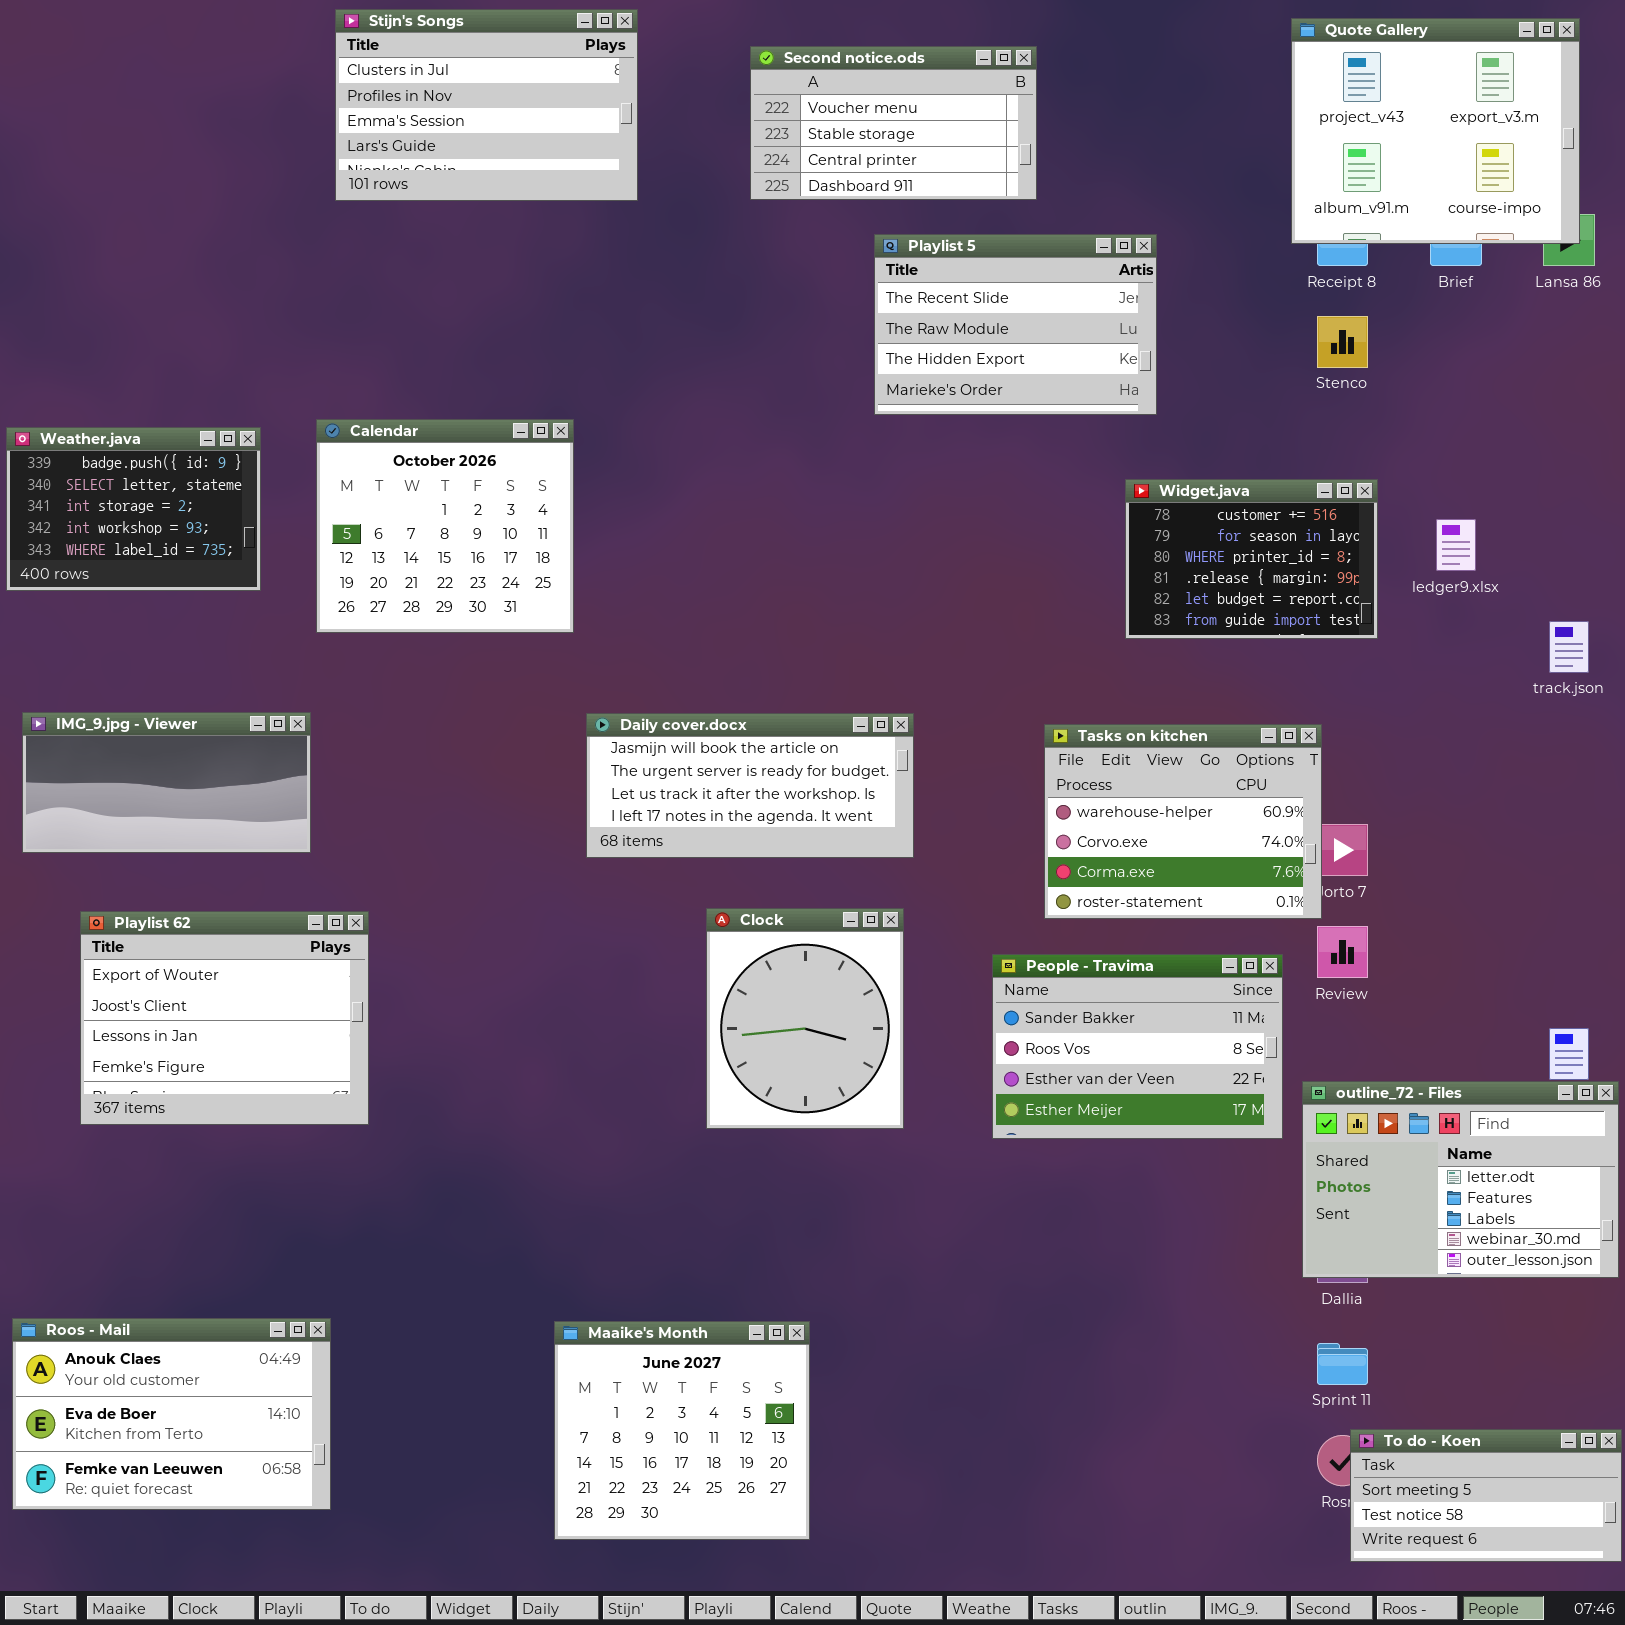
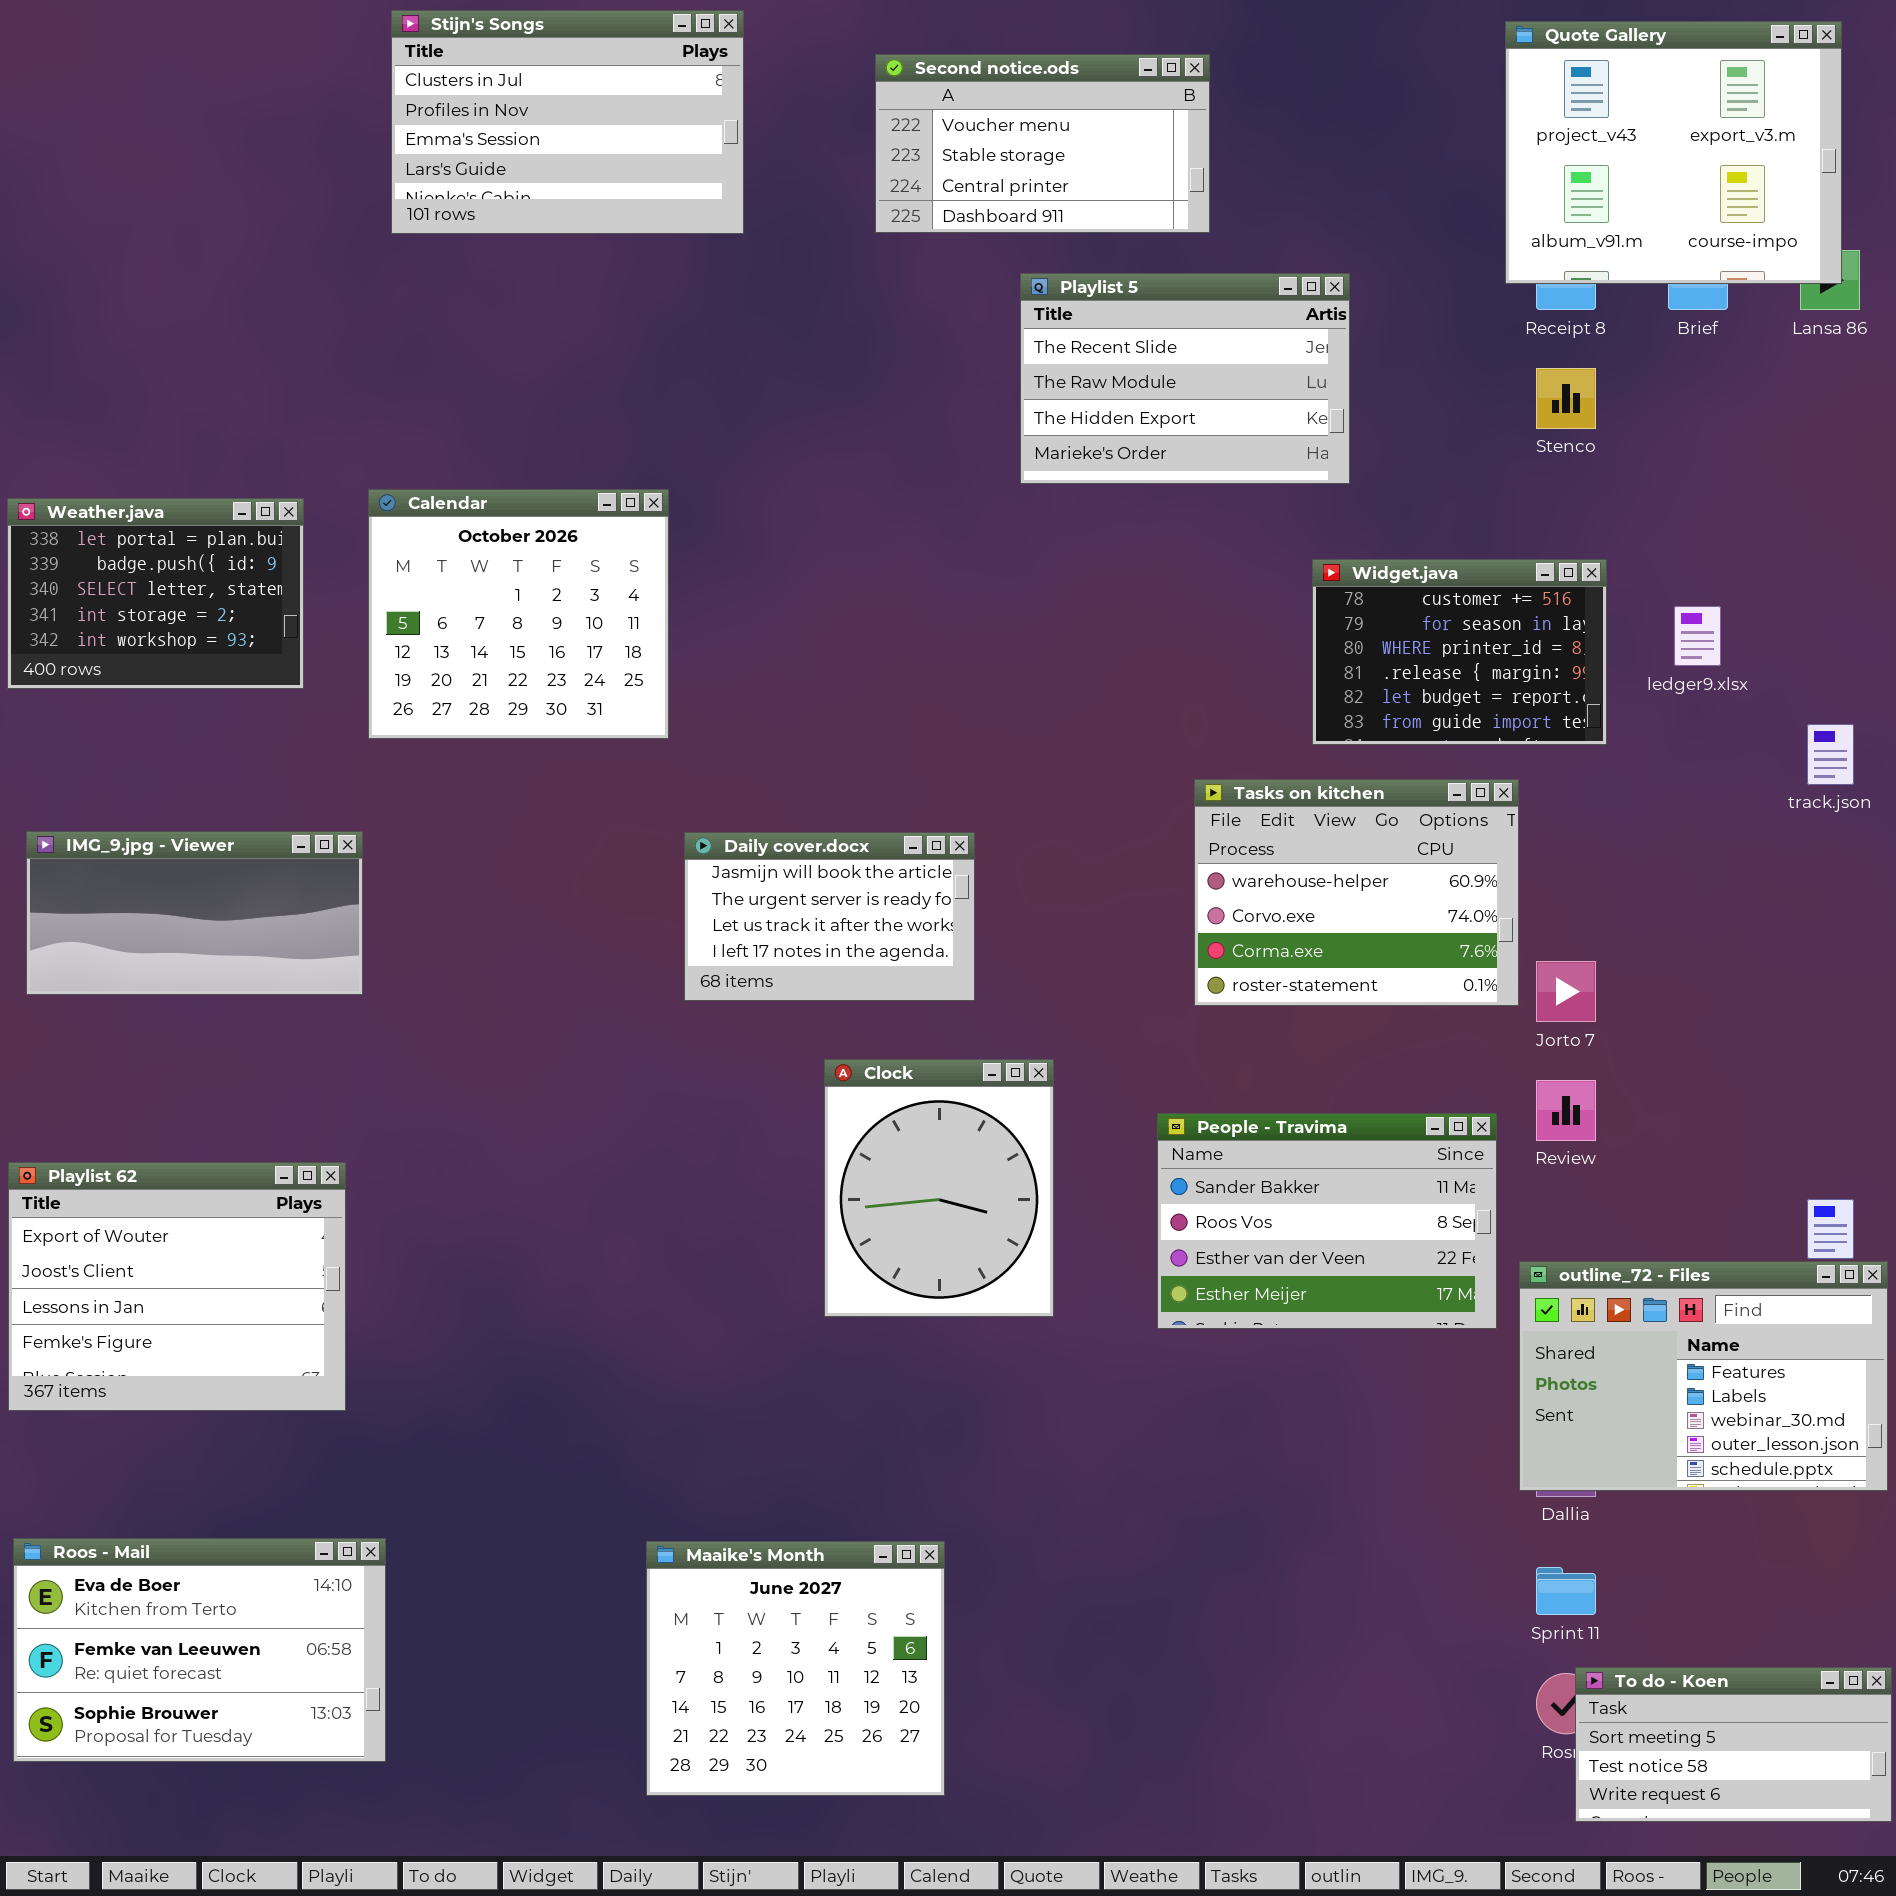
Weather.java: [6,427,261,591] -> [7,498,304,689], scrolled up 1 row
Daily cover.docx: [586,713,914,858] -> [684,832,975,1001], resized
Tasks on kitchen: [1044,724,1322,919] -> [1194,779,1519,1006], moved
Playlist 62: [80,911,369,1125] -> [8,1162,346,1411], moved
outline_72 - Files: [1302,1081,1619,1278] -> [1519,1261,1888,1491], scrolled down 1 row
Roos - Mail: [12,1318,331,1510] -> [13,1538,386,1762], scrolled down 1 row

